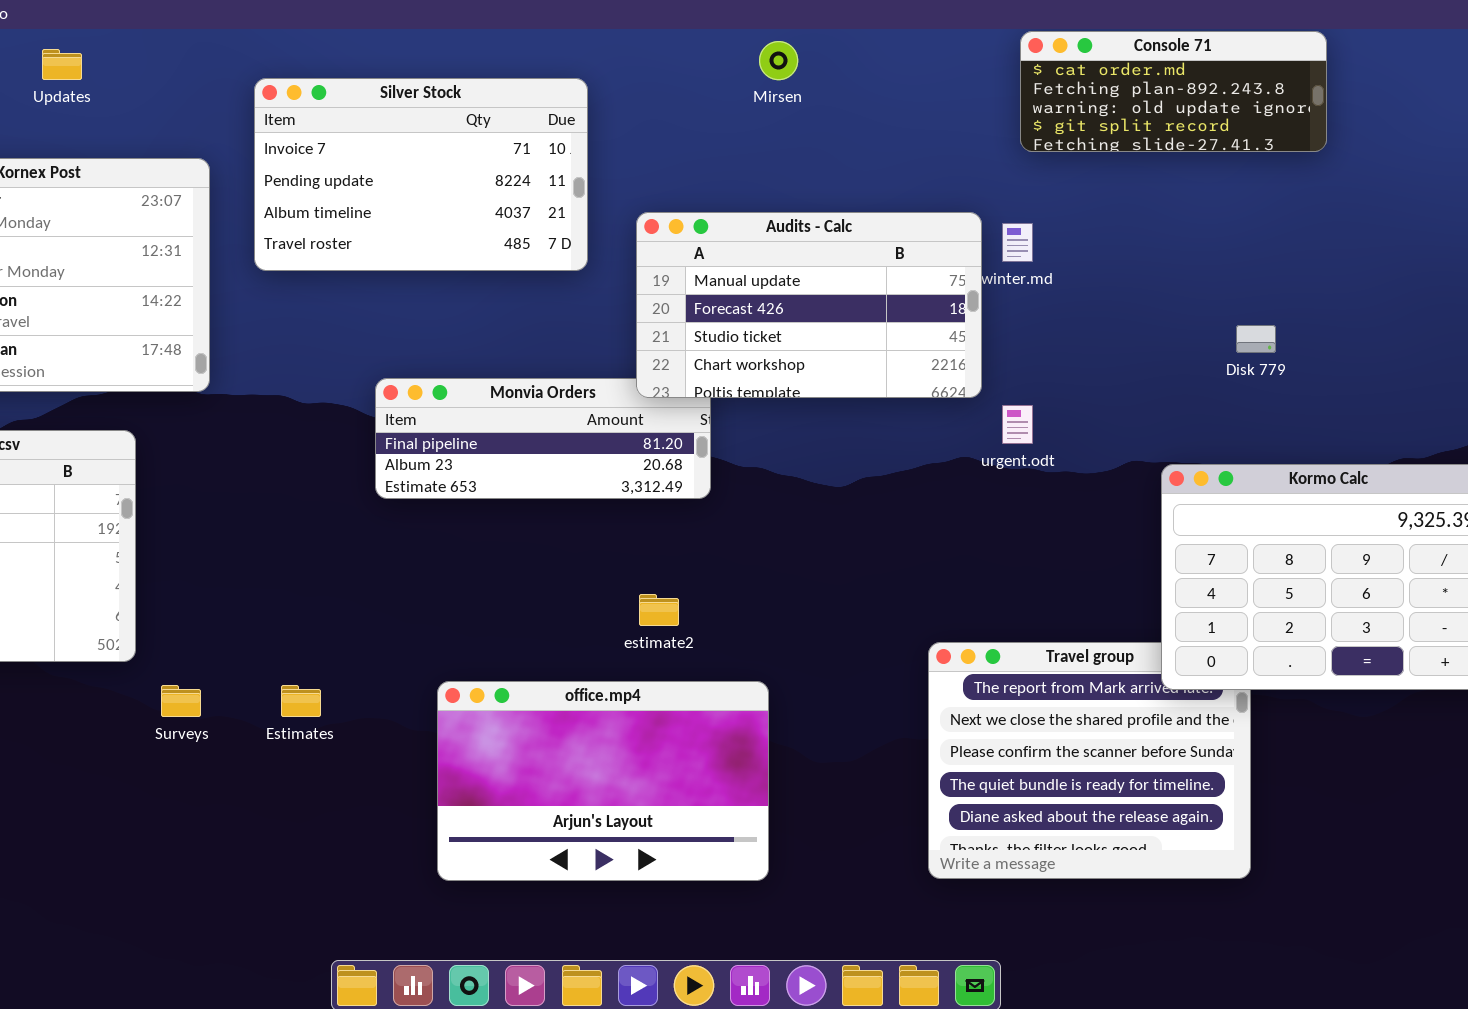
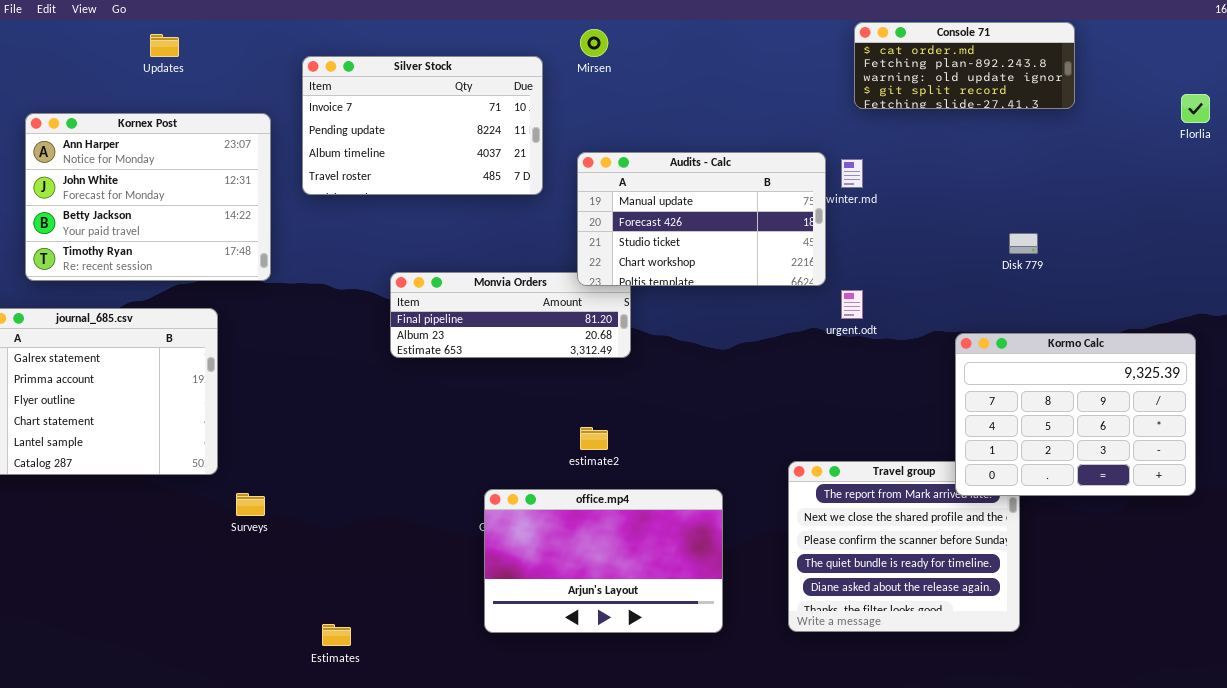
Mirsen: [759,41,798,80] -> [580,29,608,57], moved
office.mp4: [437,681,769,881] -> [484,489,723,633], moved
Estimates: [281,685,321,717] -> [322,624,351,646], moved

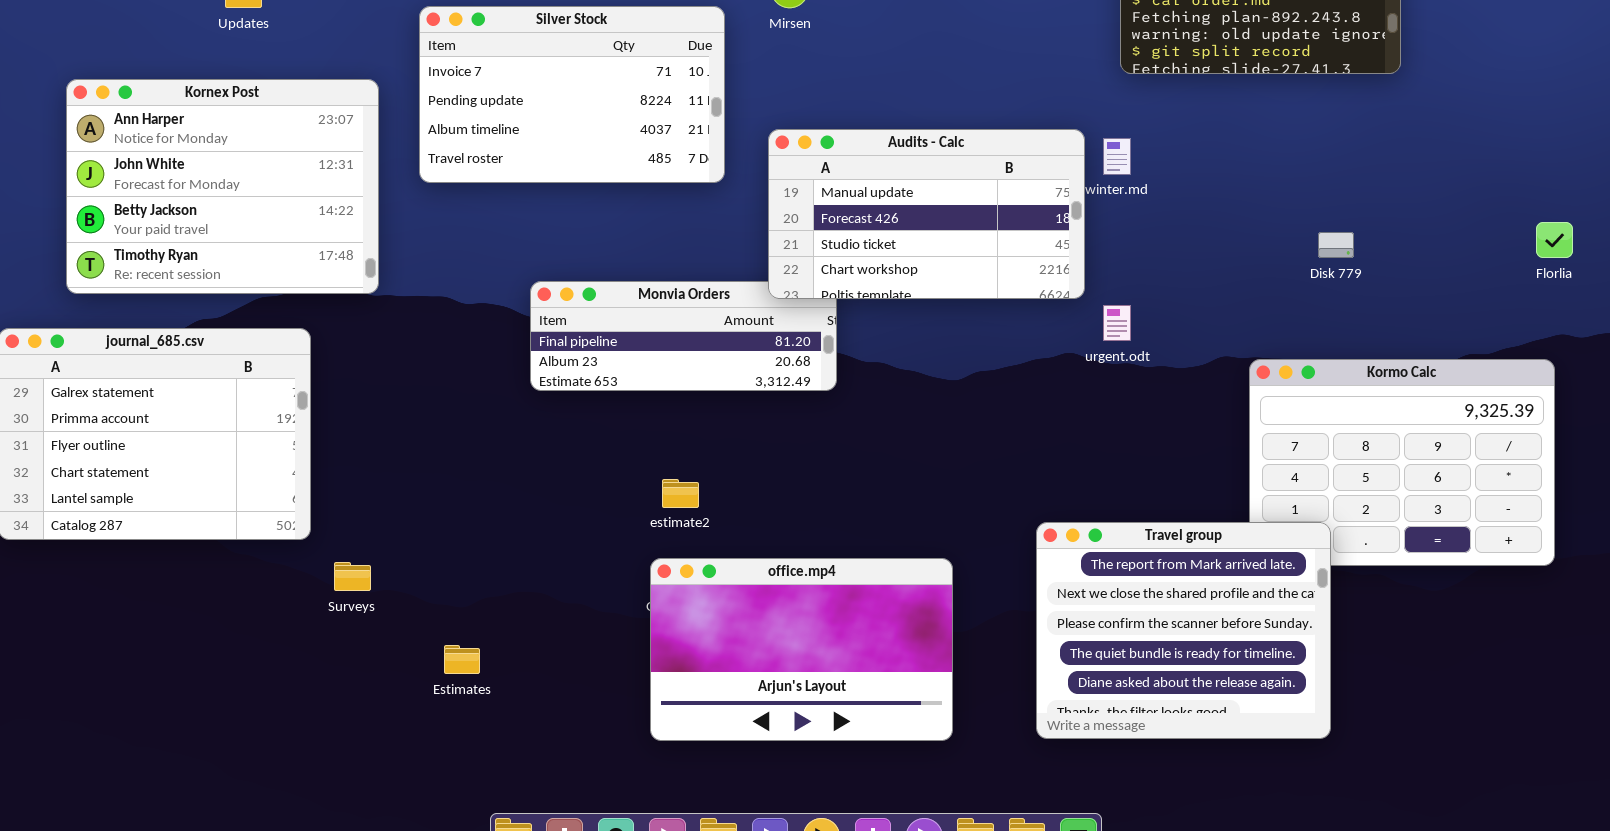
Florlia: [1181,94,1210,123] -> [1536,222,1573,258], moved
estimate2: [580,427,608,450] -> [662,479,699,508], moved
Travel group: [788,461,1020,632] -> [1036,522,1331,739], raised
Estimates: [322,624,351,646] -> [444,645,480,674], moved

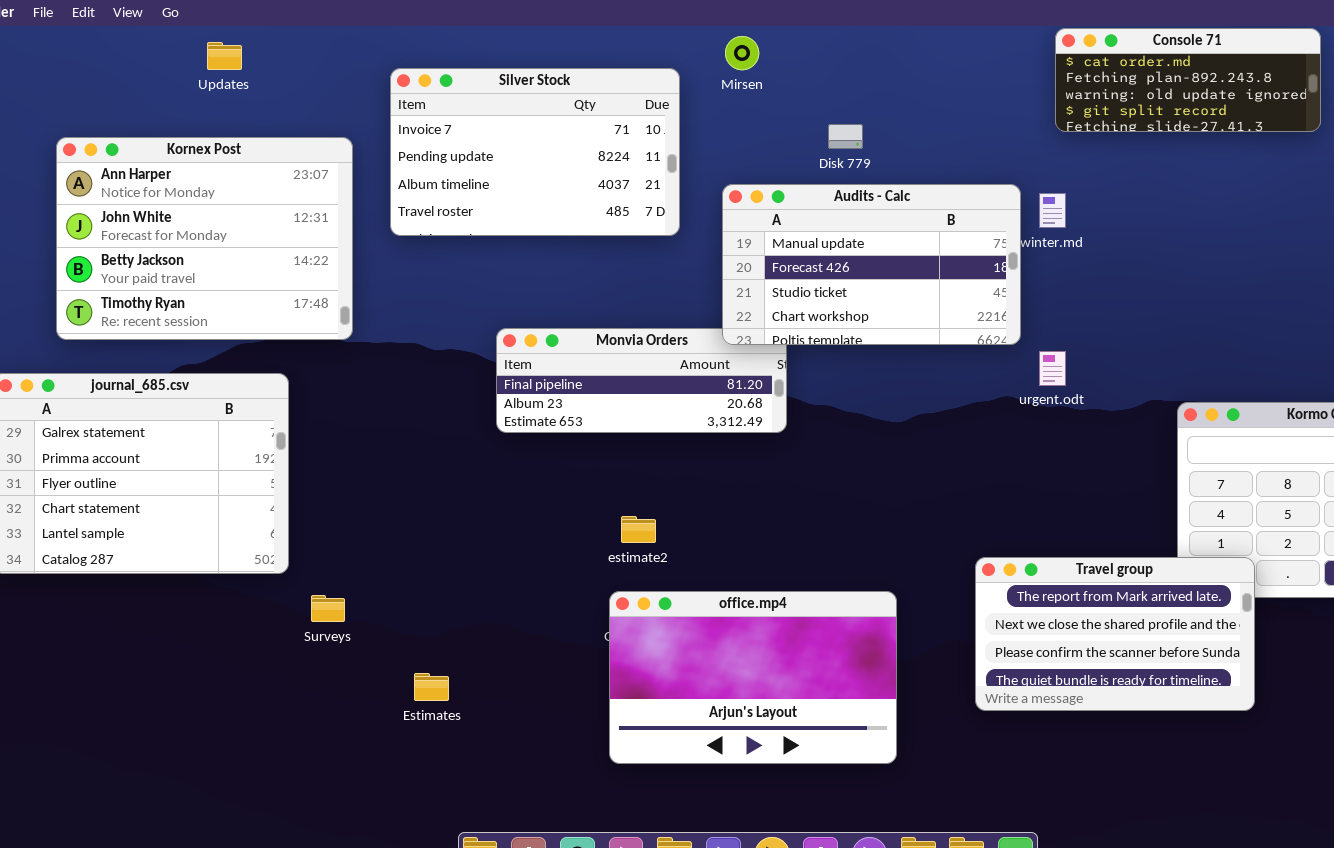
Disk 779: [1318,232,1354,258] -> [828,124,863,149], moved
Travel group: [1036,522,1331,739] -> [975,557,1255,711], resized

